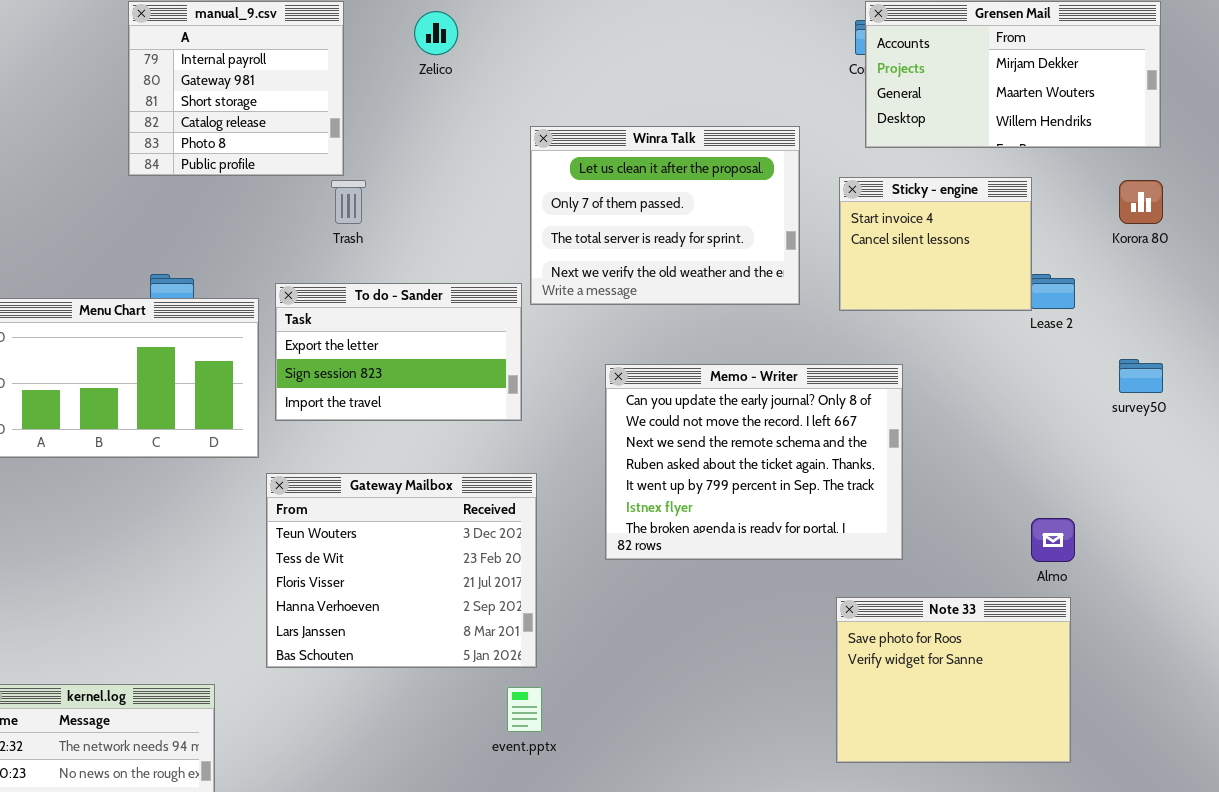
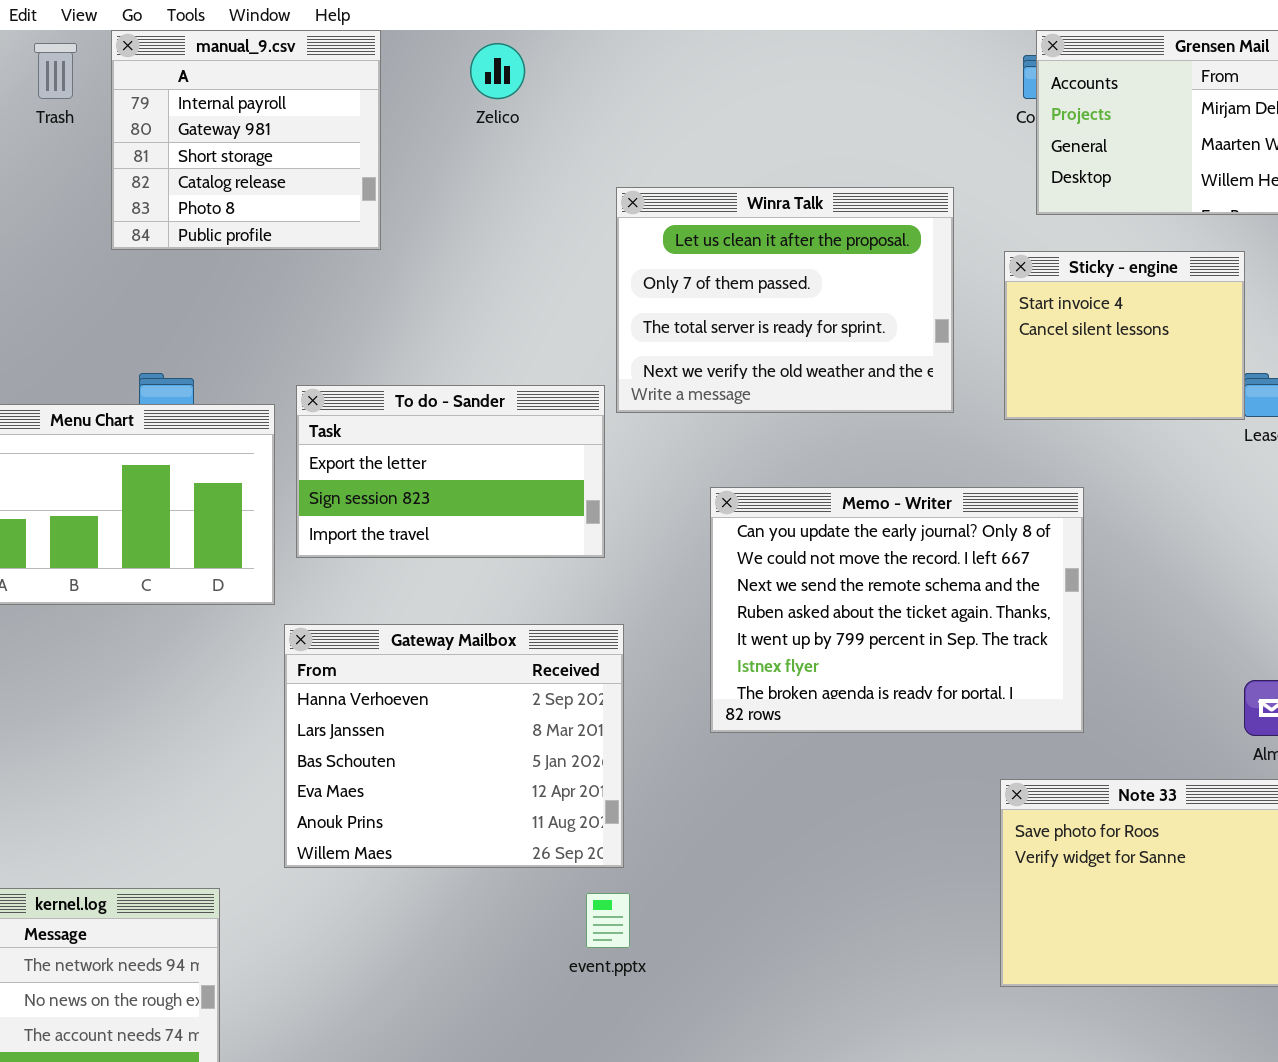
Trash: [331,180,366,224] -> [34,43,77,99], moved
Gateway Mailbox: [266,473,537,668] -> [284,624,624,868], scrolled down 3 rows

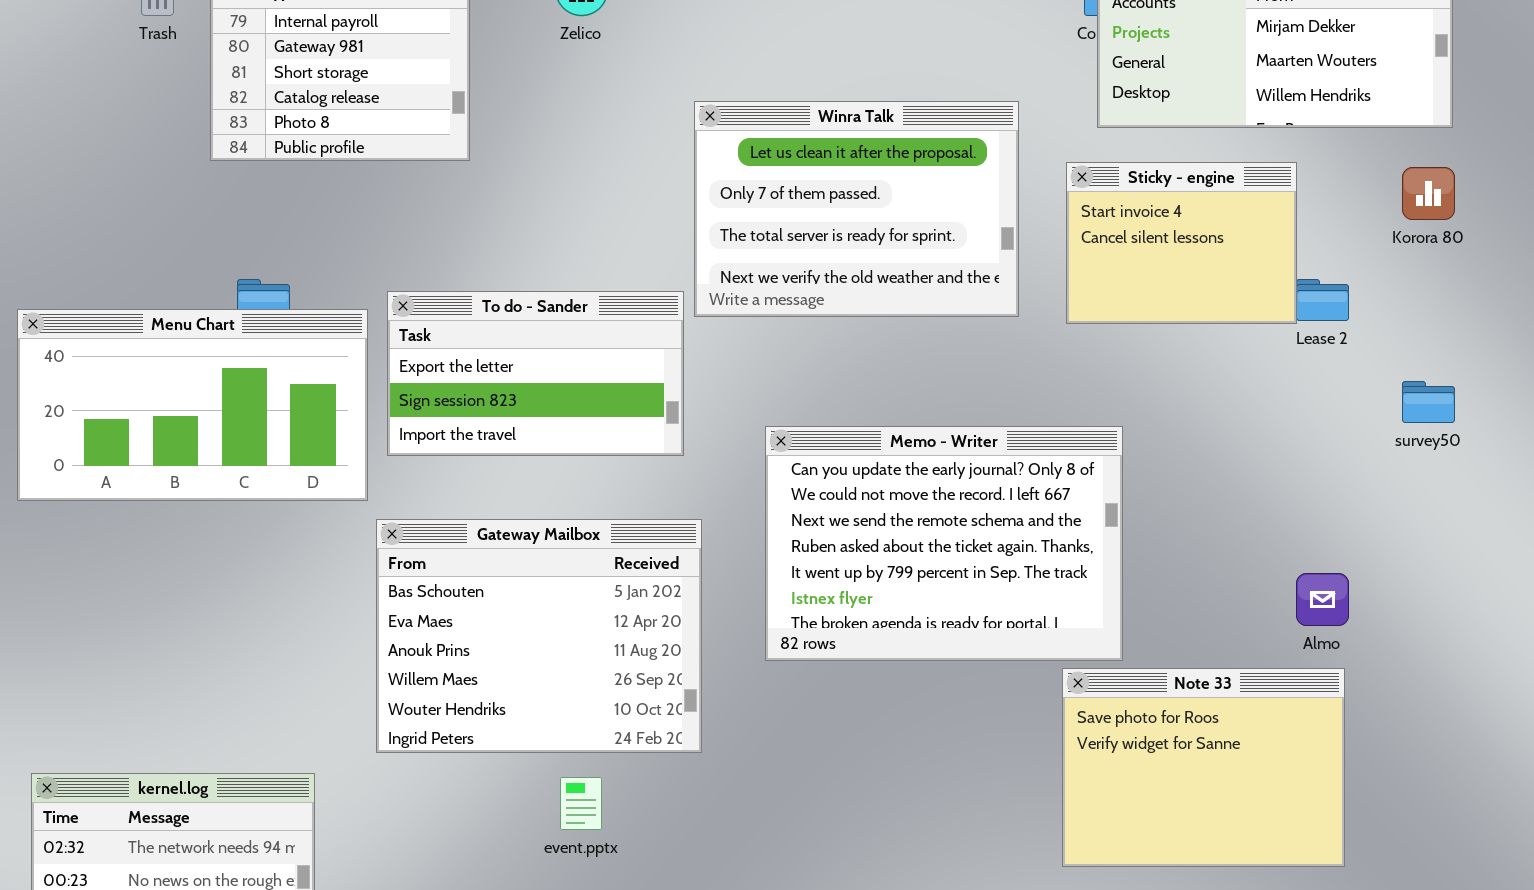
Memo - Writer: [710,487,1084,733] -> [765,426,1123,661], moved
Gateway Mailbox: [284,624,624,868] -> [376,519,702,753], scrolled down 2 rows
event.pptx: [586,893,630,948] -> [560,777,602,830], moved

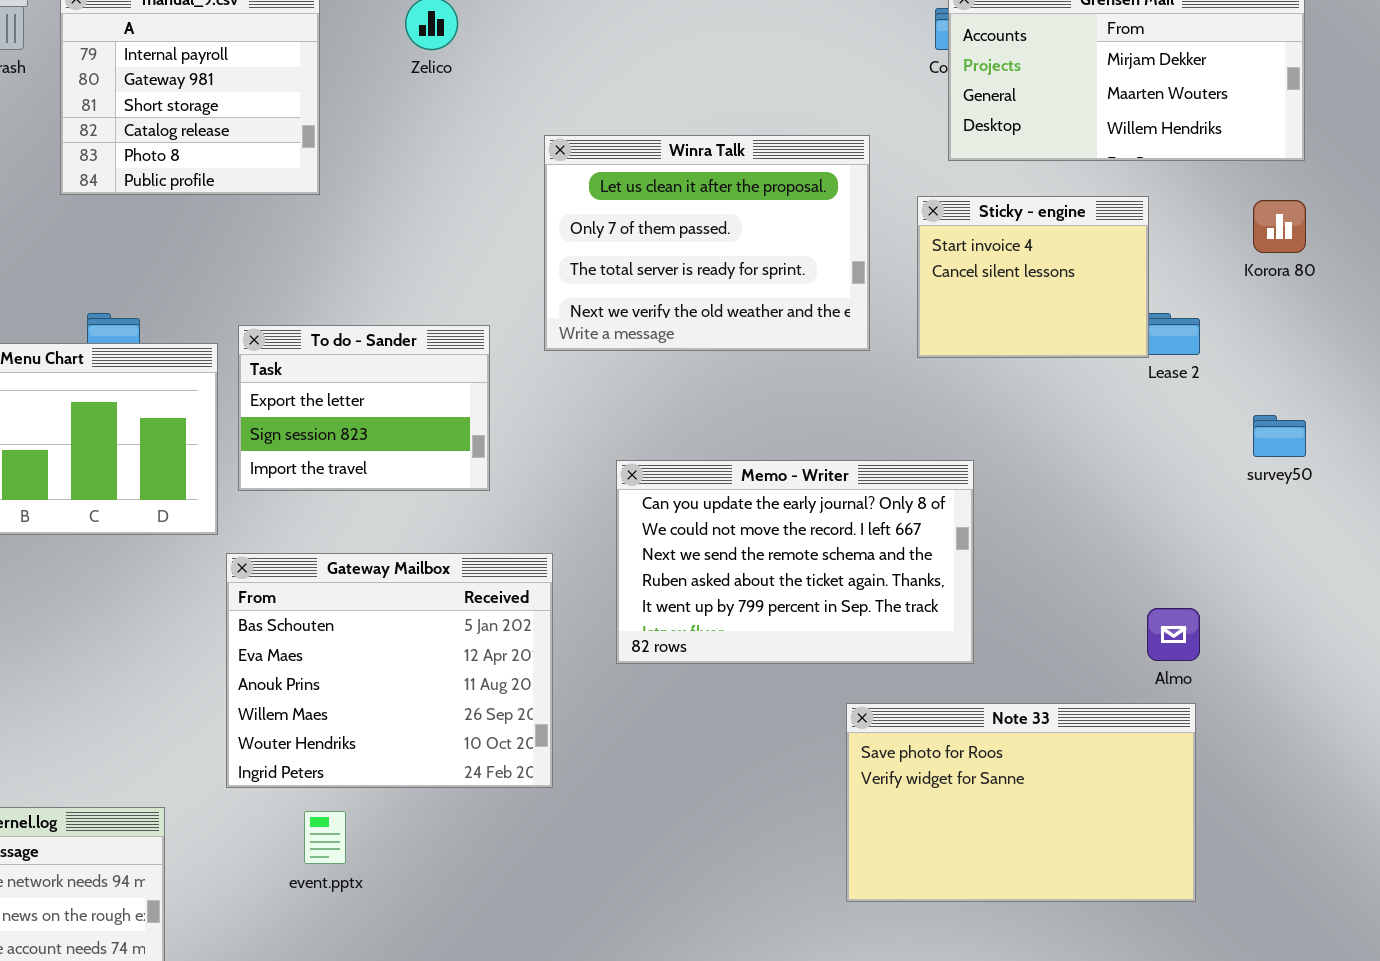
To do - Sander: [387,291,684,456] -> [238,325,490,491], resized
Memo - Writer: [765,426,1123,661] -> [616,460,974,664], resized
Note 33: [1062,668,1345,867] -> [846,703,1196,902], resized
event.pptx: [560,777,602,830] -> [304,811,346,864], moved

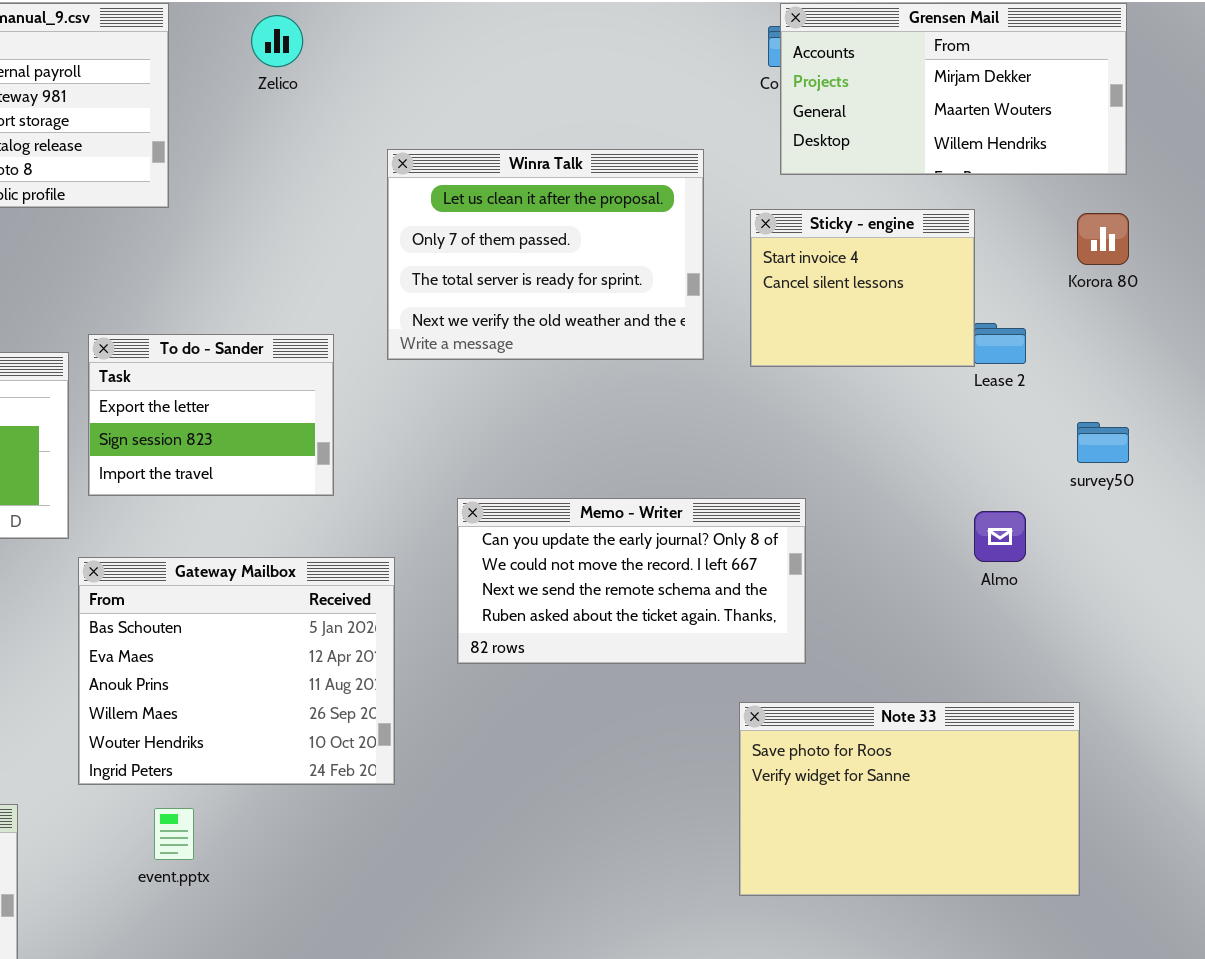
Memo - Writer: [616,460,974,664] -> [457,498,806,664], resized
Almo: [1147,608,1200,661] -> [974,511,1026,562], moved
Note 33: [846,703,1196,902] -> [739,702,1080,896], moved

